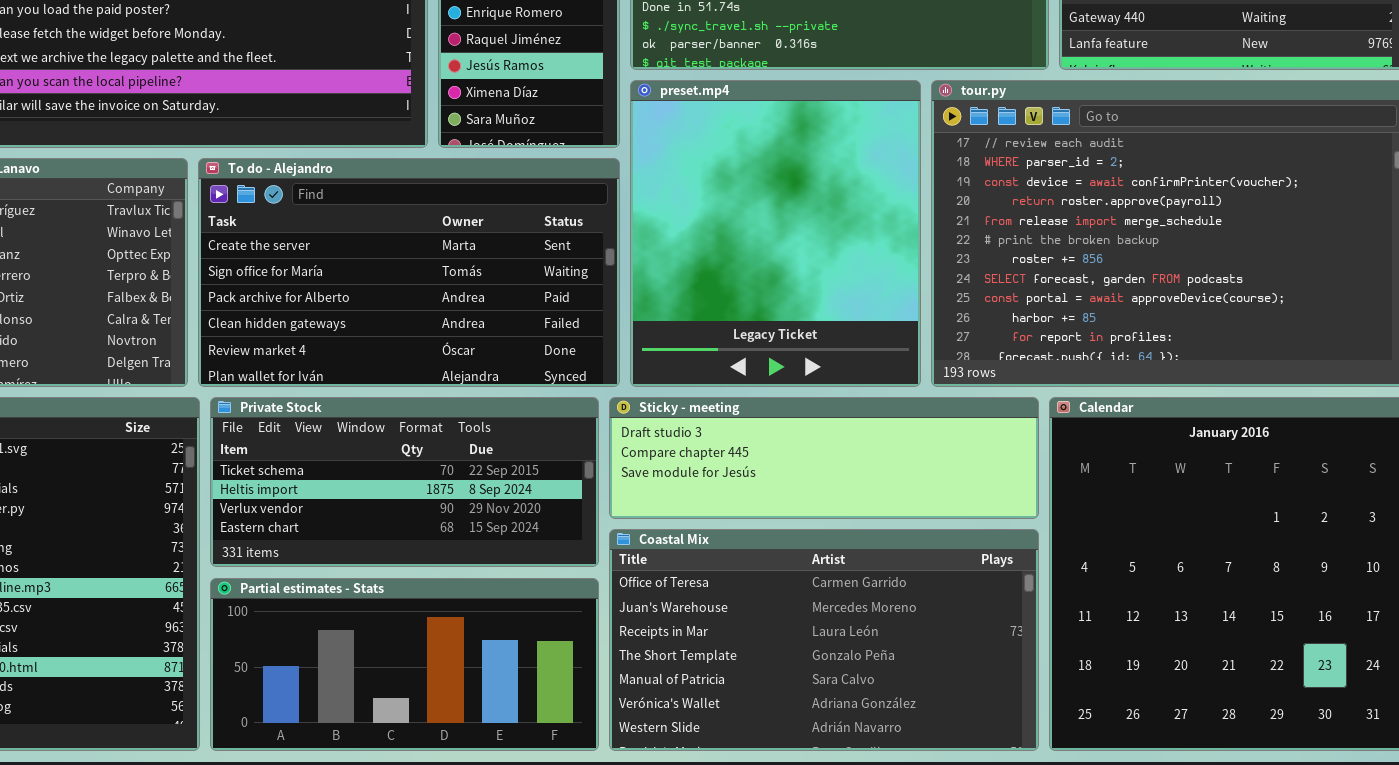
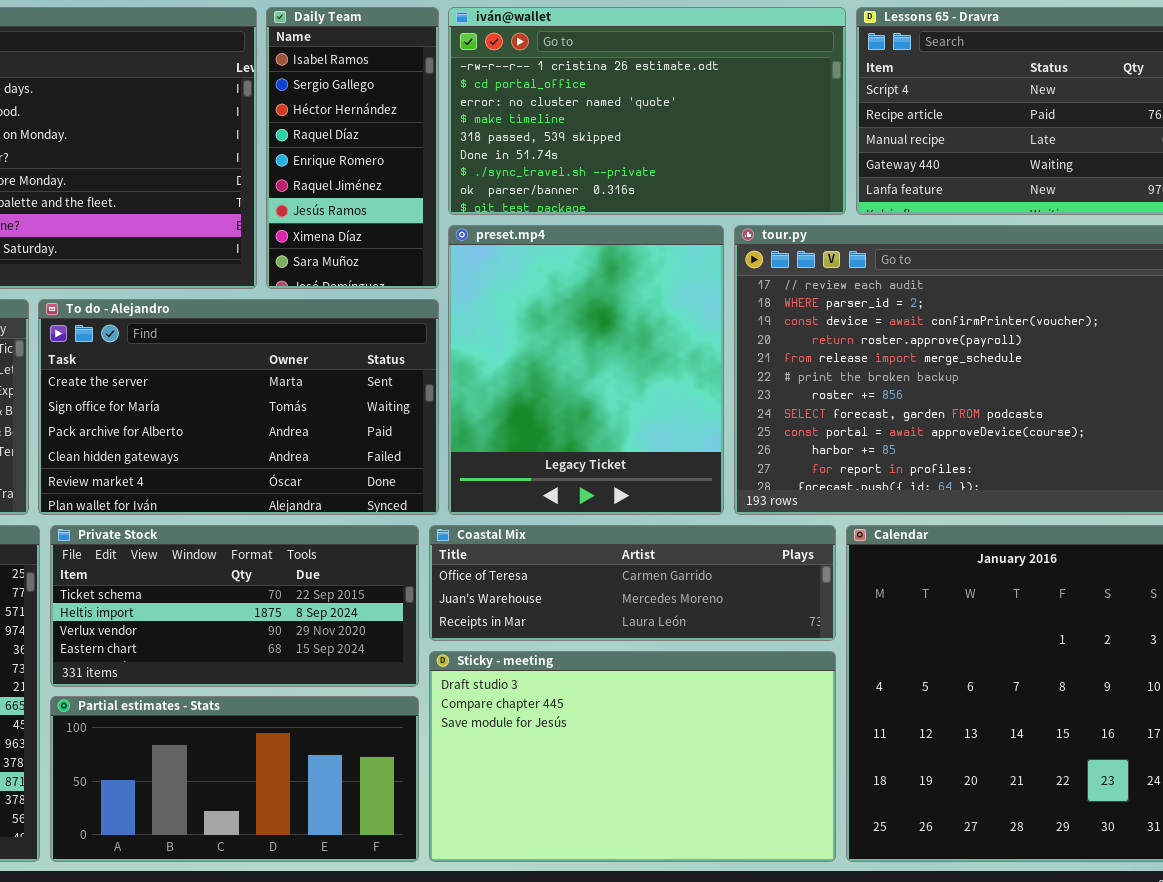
Sticky - meeting: [609,397,1039,519] -> [429,651,836,862], moved, resized
Coastal Mix: [609,529,1039,751] -> [429,525,836,641], moved, resized

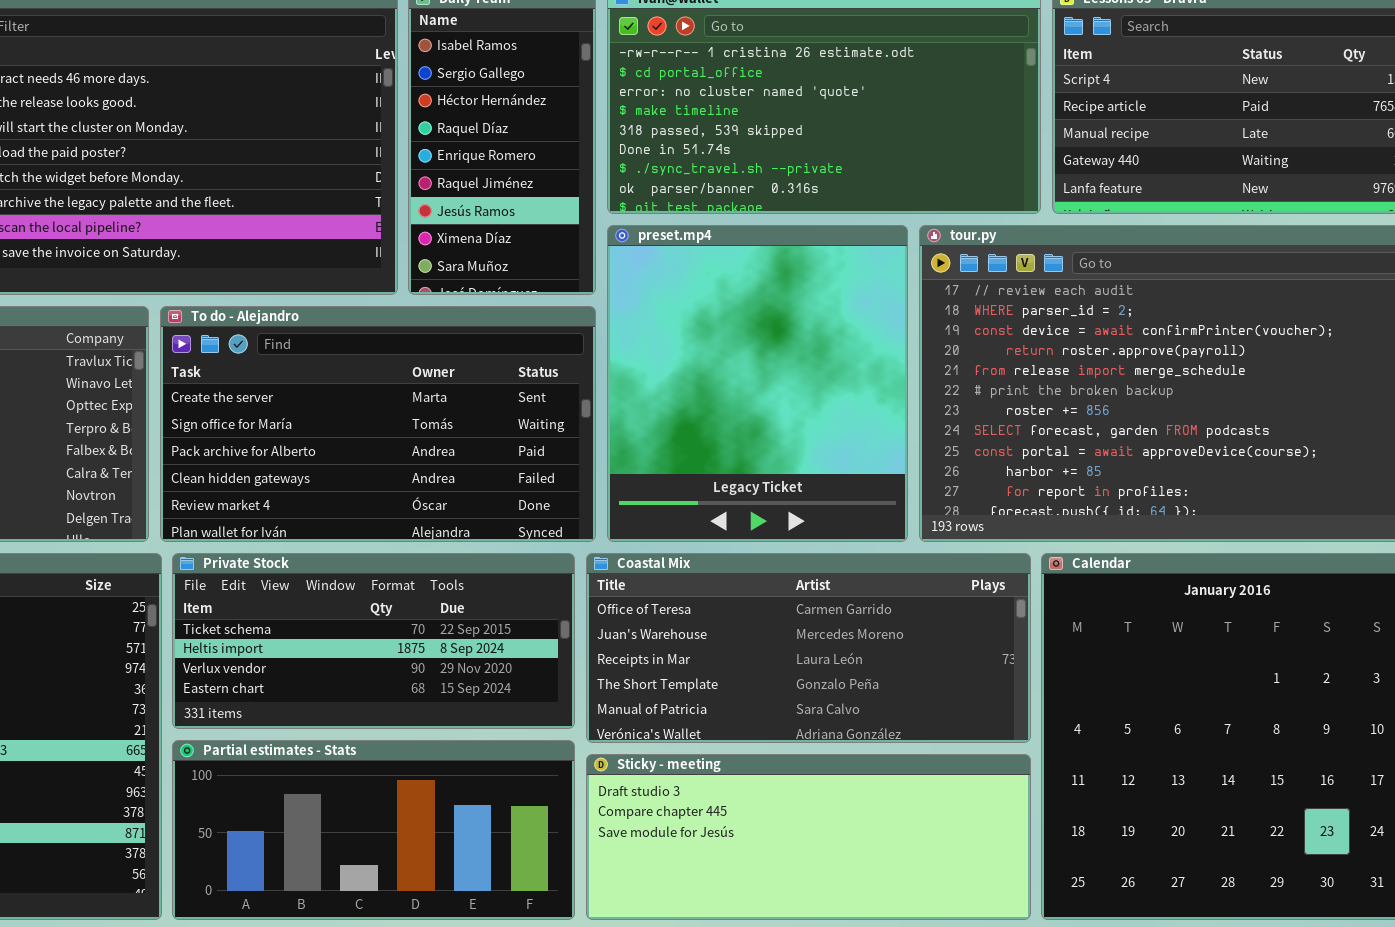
Coastal Mix: [429,525,836,641] -> [586,553,1031,743], resized
Sticky - meeting: [429,651,836,862] -> [586,754,1031,920], resized

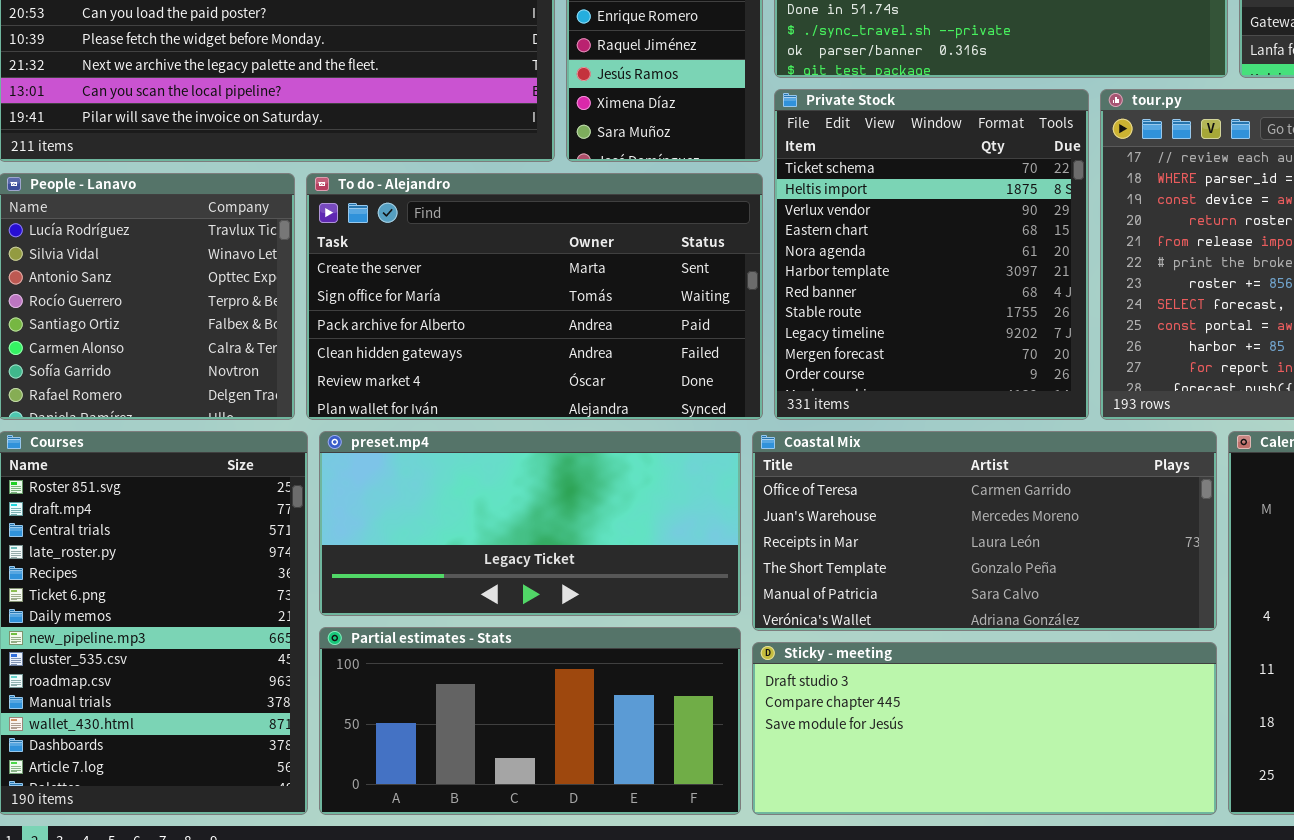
preset.mp4: [607,225,908,542] -> [319,431,741,616], moved, resized
Private Stock: [172,553,575,729] -> [774,89,1089,420], moved, resized

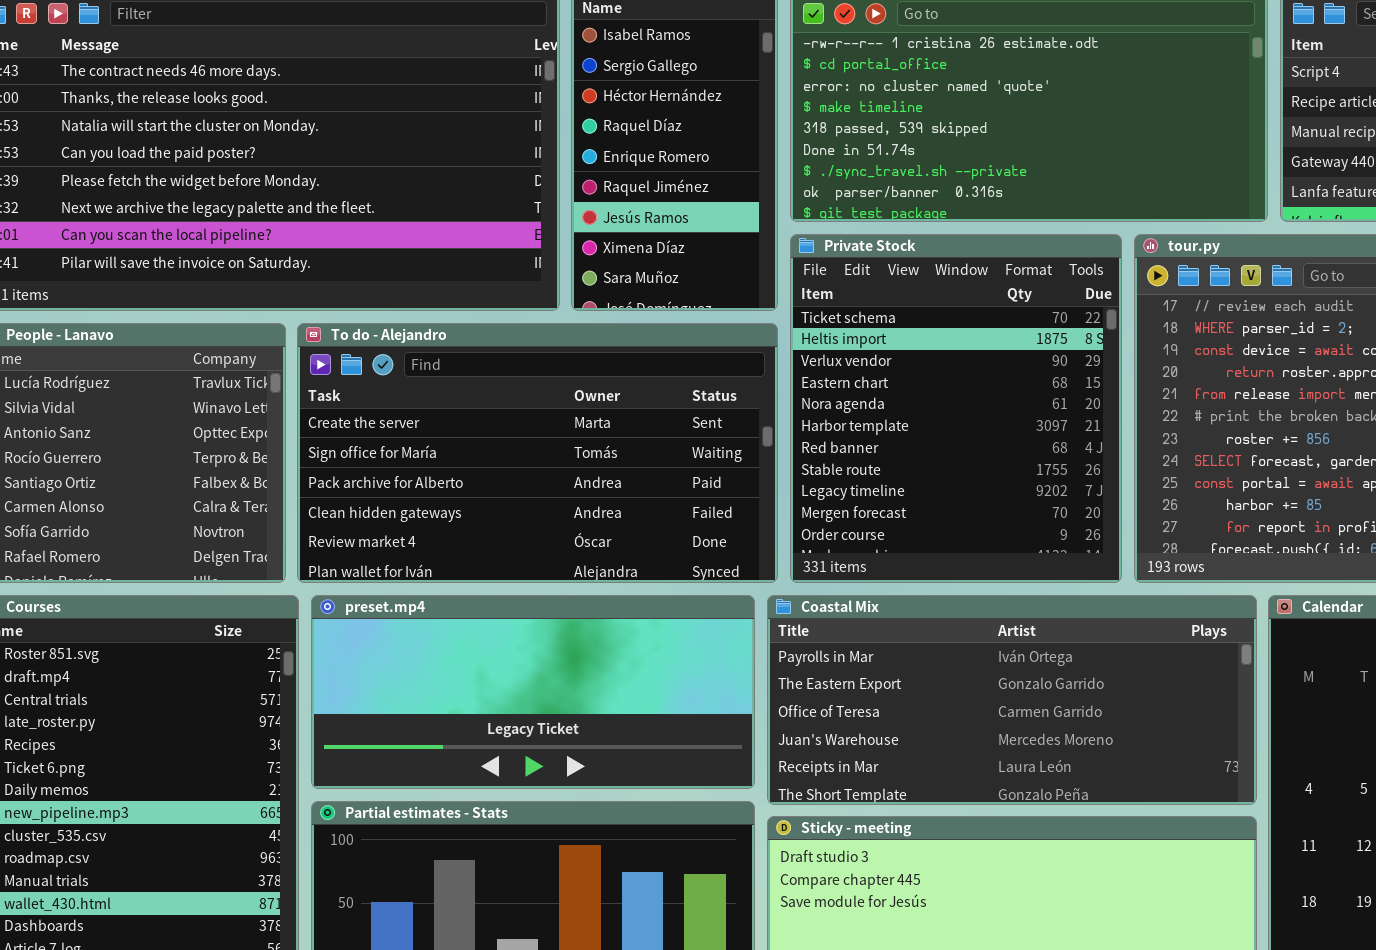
Coastal Mix: [752,431,1217,631] -> [767,595,1257,805], scrolled up 2 rows

